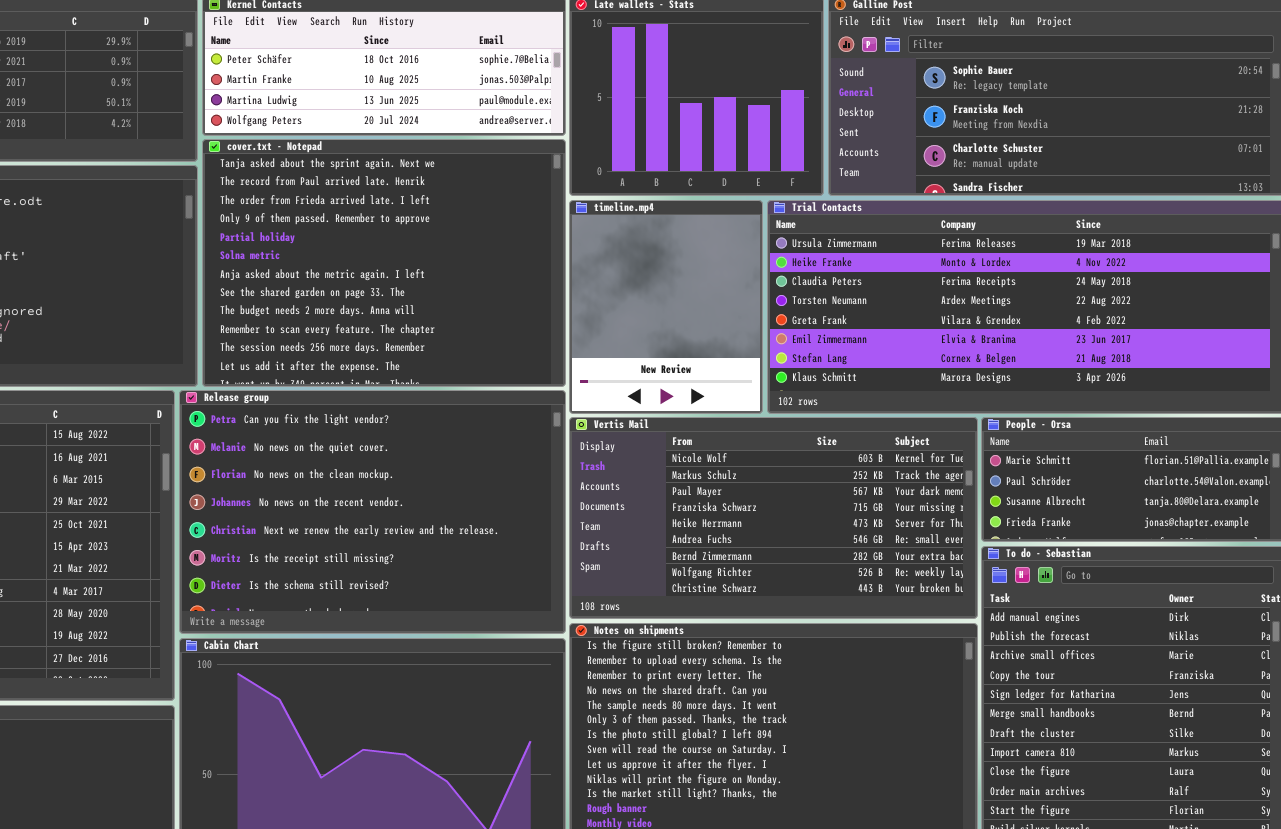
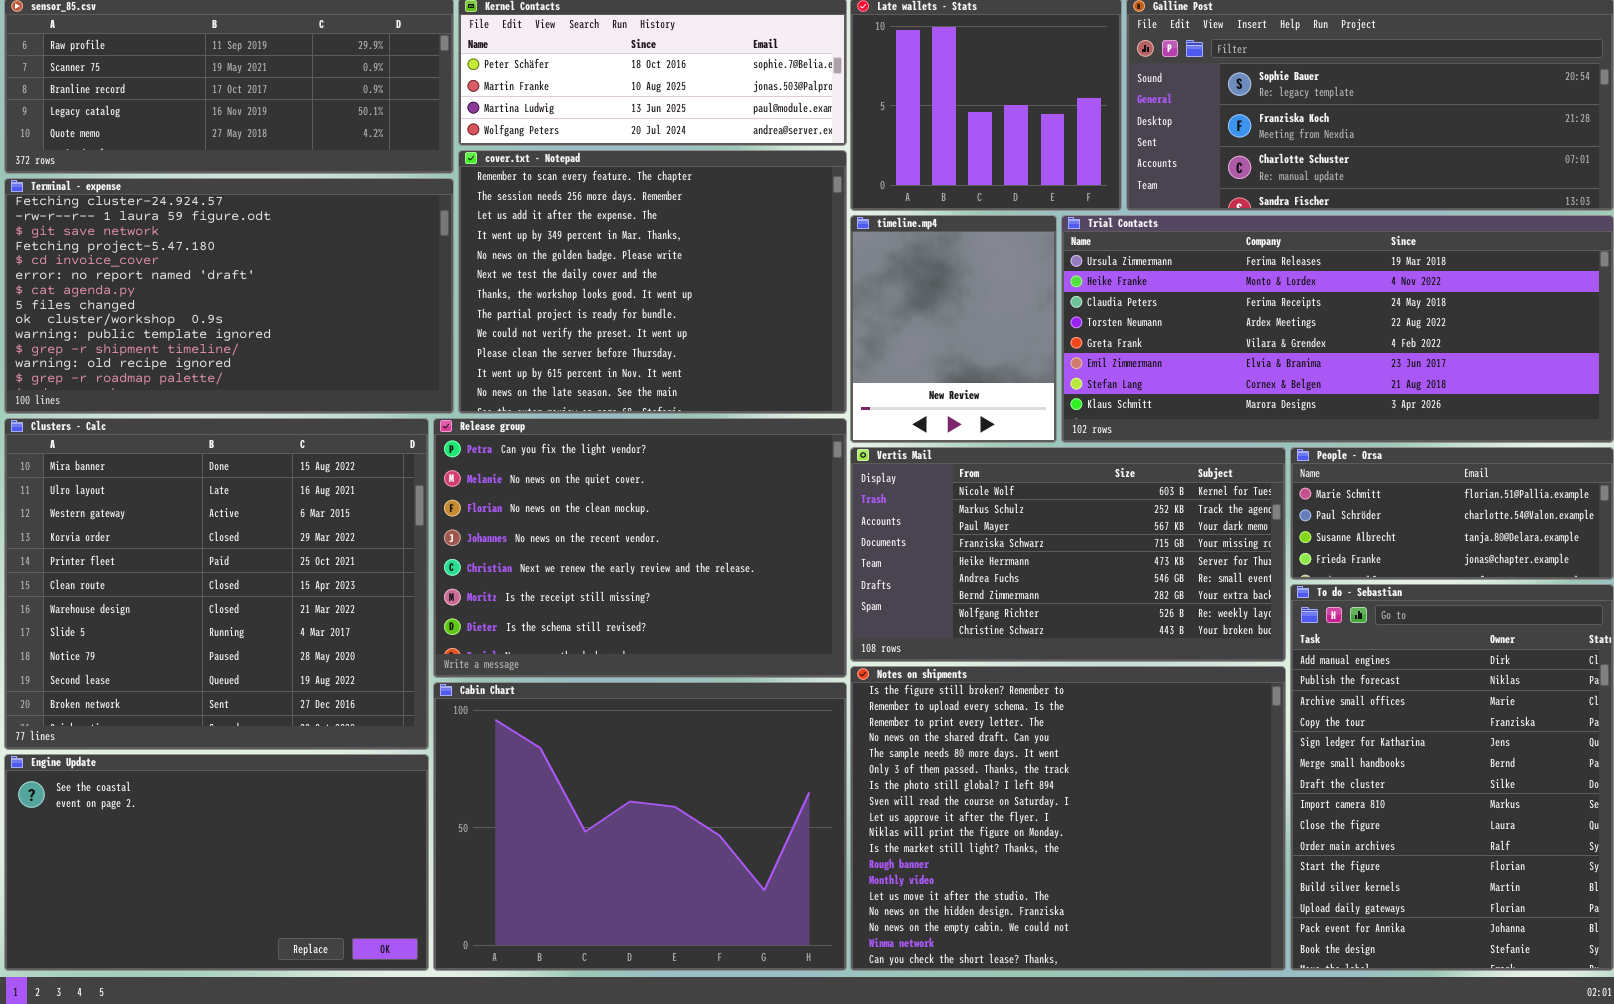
cover.txt - Notepad: [202,139,566,387] -> [458,150,847,414], scrolled down 9 rows

